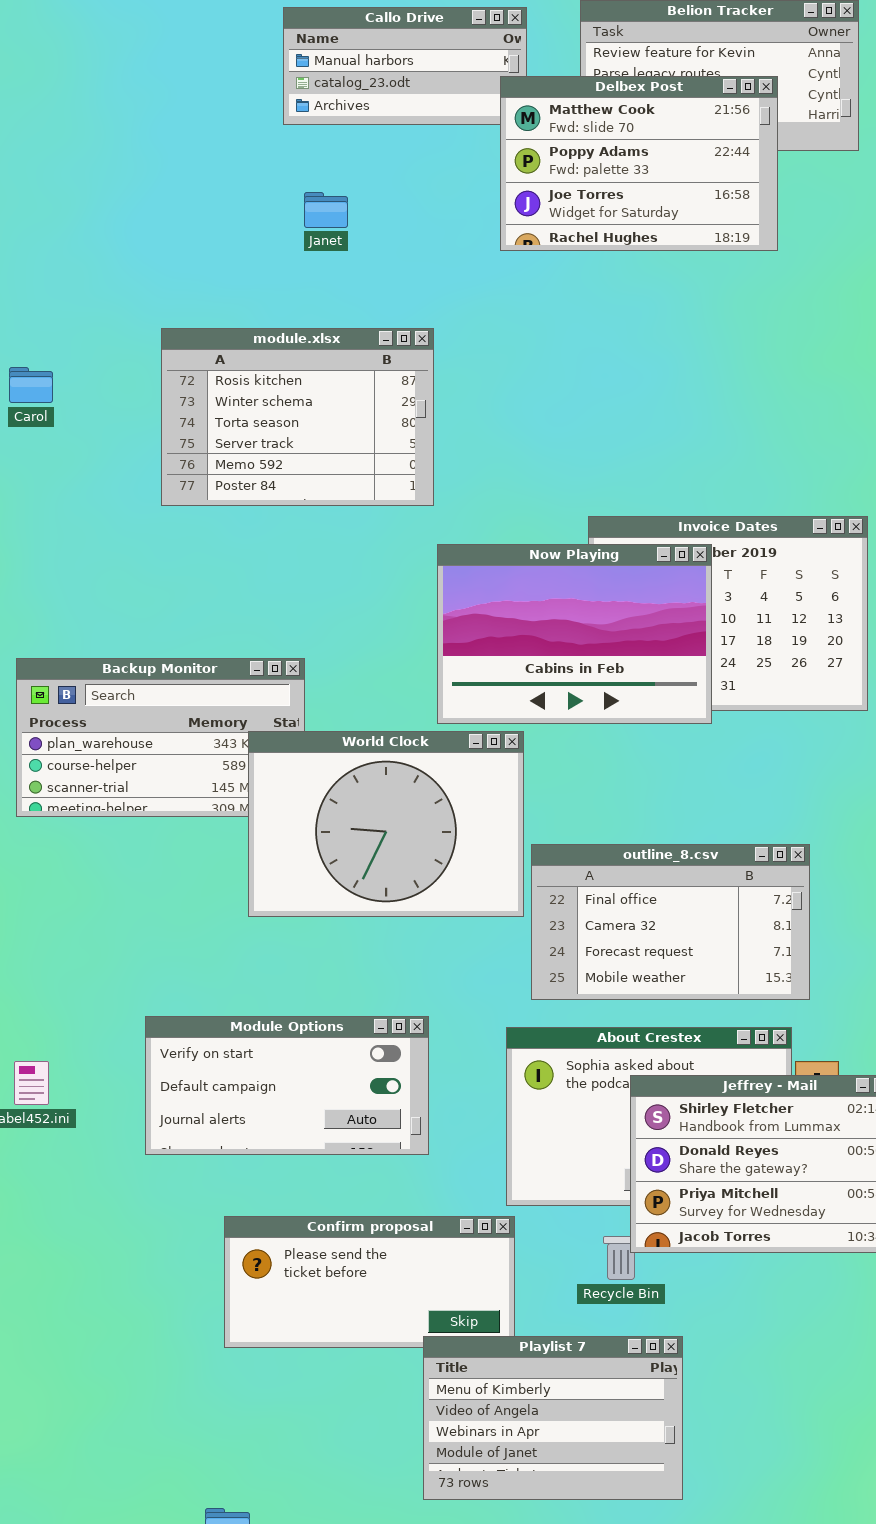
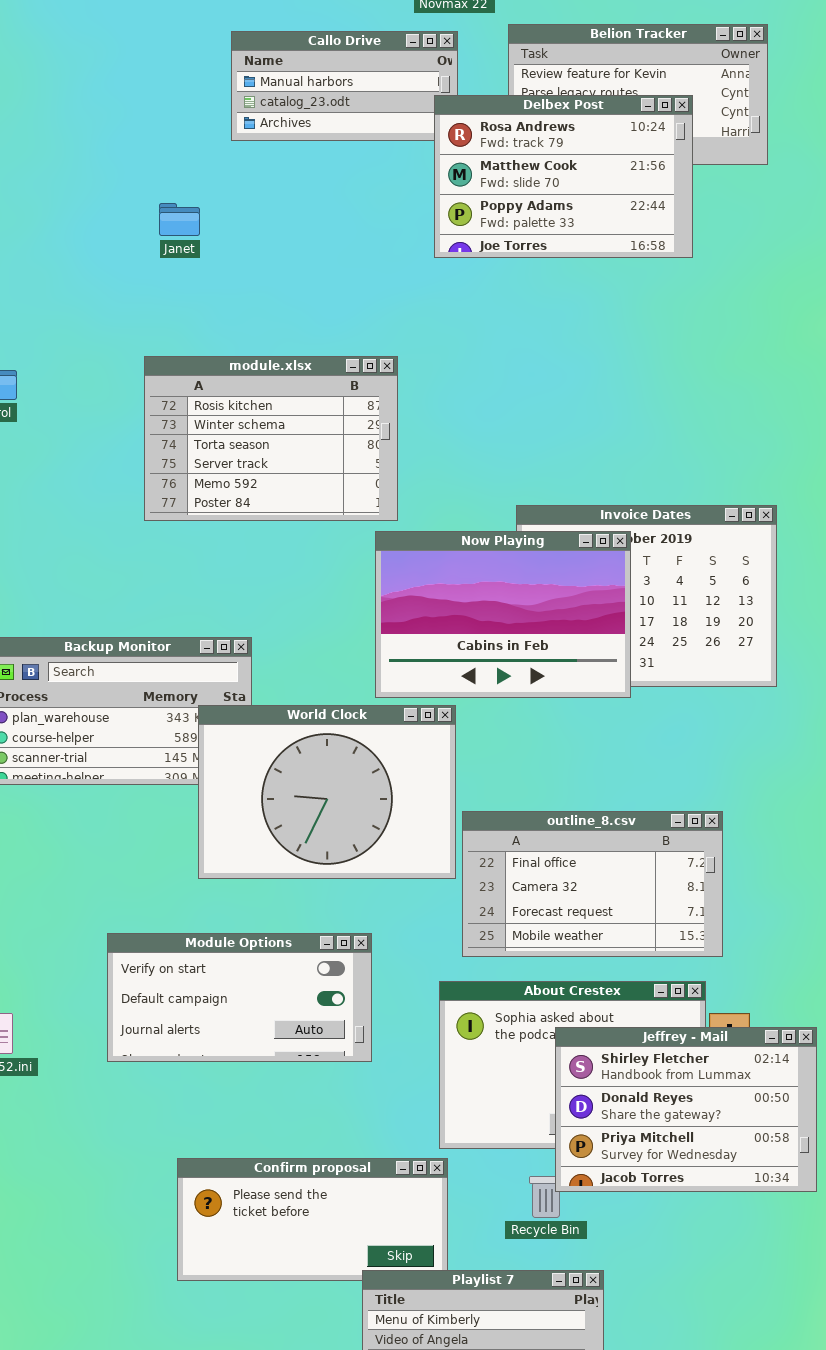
Delbex Post: [500,76,778,251] -> [434,95,693,258], scrolled up 1 row
Janet: [304,192,348,228] -> [159,203,200,236], moved
module.xlsx: [161,328,434,506] -> [144,356,398,521], moved
Module Options: [145,1016,429,1155] -> [107,933,372,1062], moved

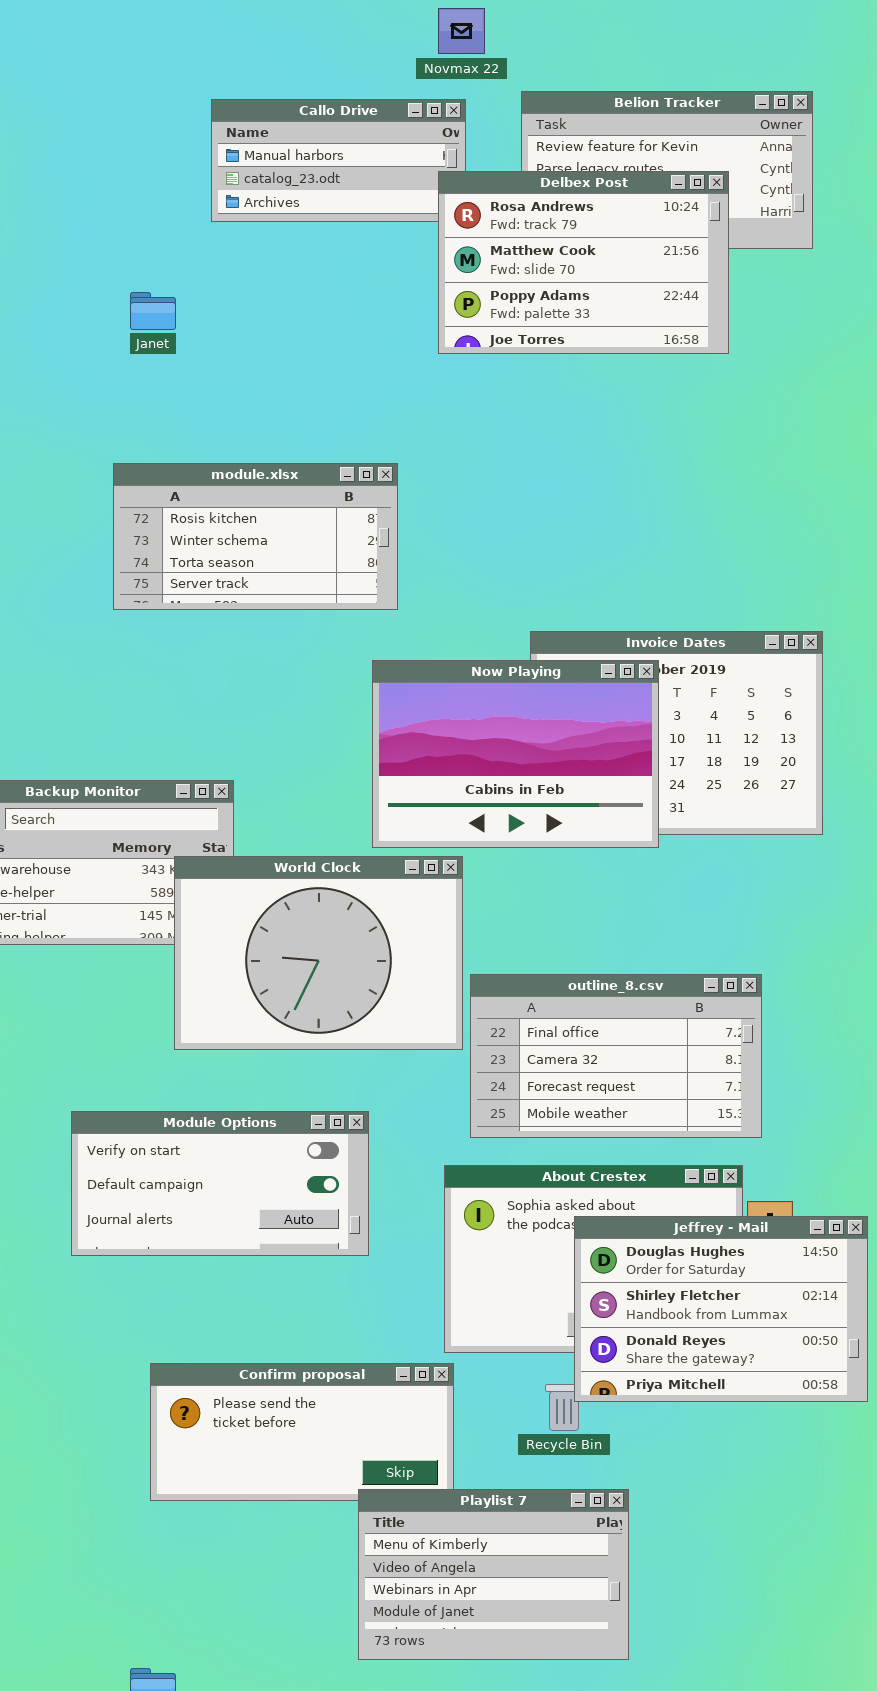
module.xlsx: [144,356,398,521] -> [113,463,398,610], resized
Jeffrey - Mail: [555,1027,817,1192] -> [574,1216,868,1402], scrolled up 1 row

